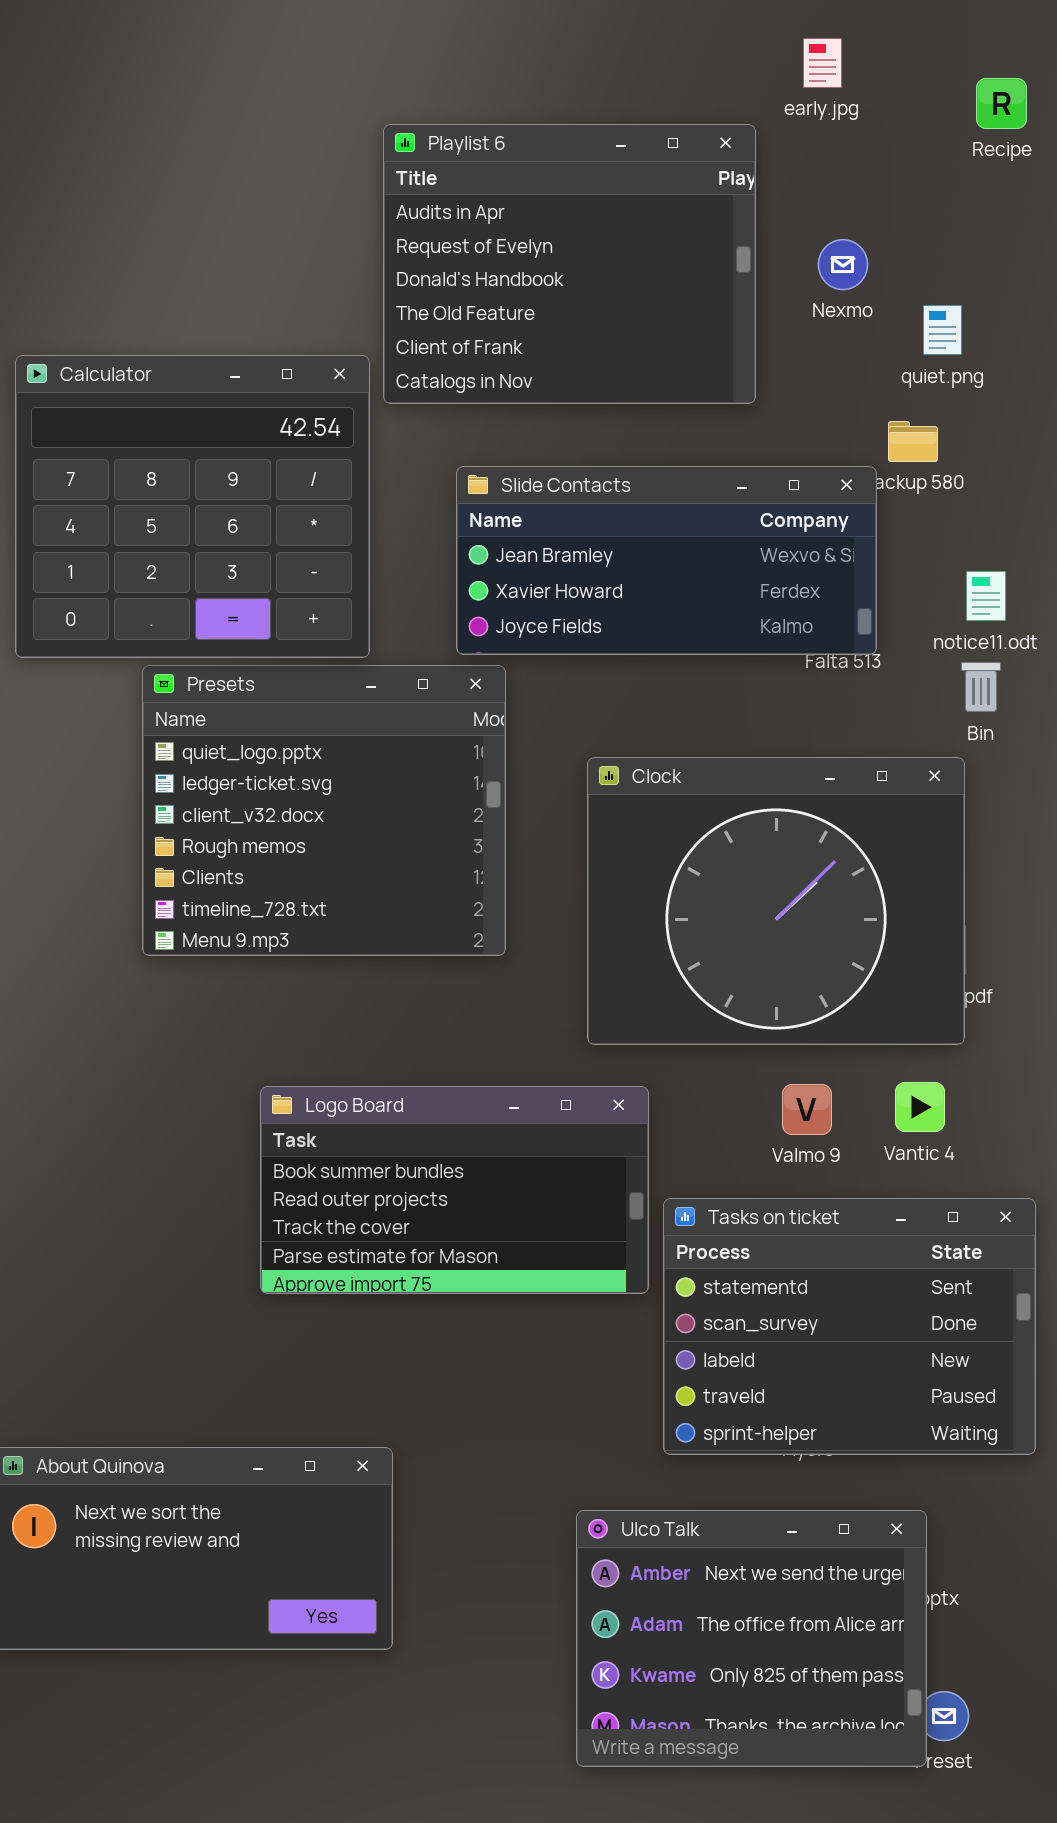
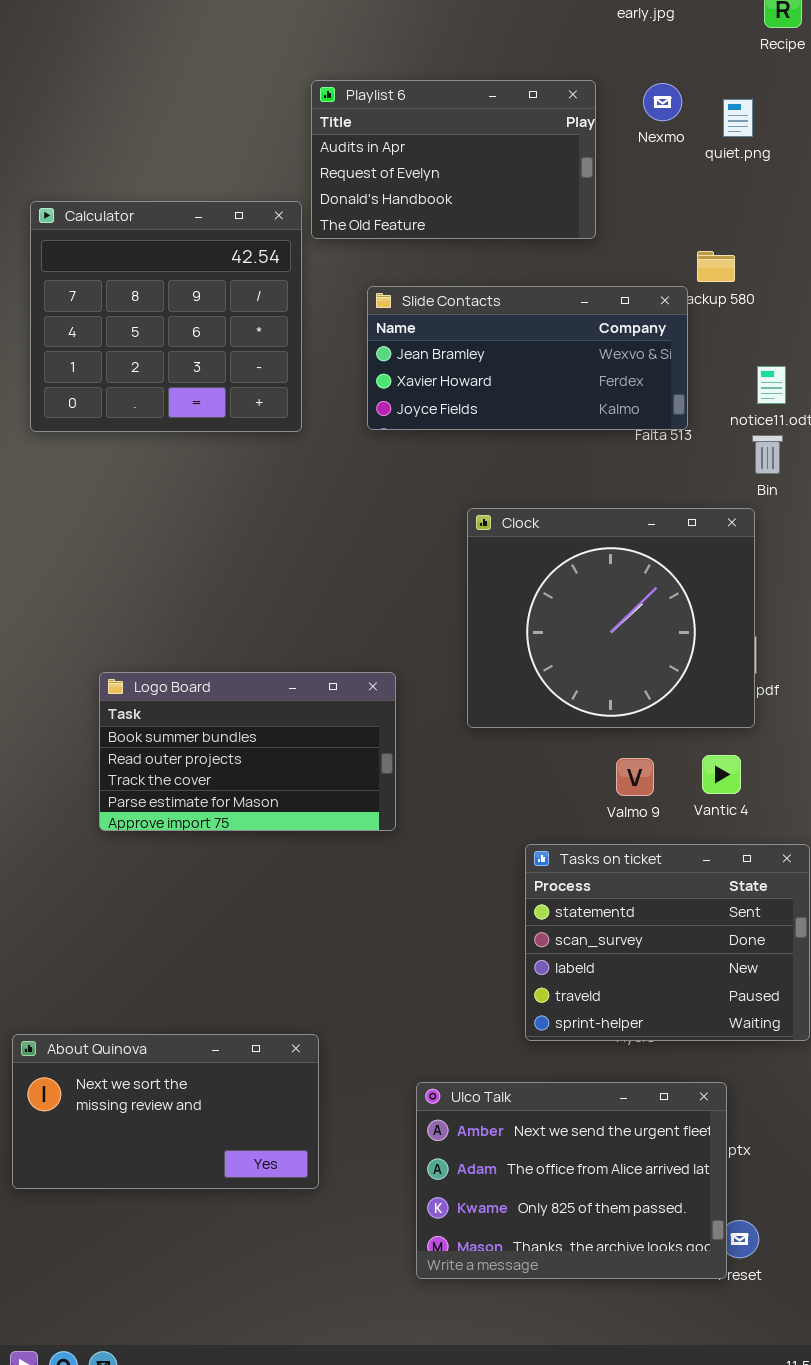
Playlist 6: [383,124,756,404] -> [311,80,596,239], resized
Nexmo: [818,239,868,290] -> [643,83,682,121], moved
quiet.png: [923,305,962,355] -> [723,99,753,137], moved
Presets: [142,665,506,956] -> none, closed
Logo Board: [260,1086,649,1294] -> [99,672,396,831], moved
Ulco Talk: [576,1510,927,1767] -> [416,1082,727,1279], resized

